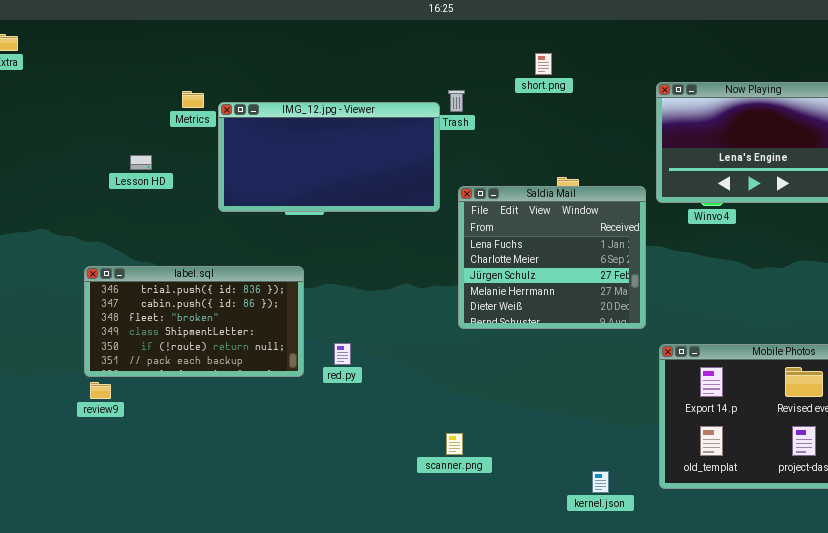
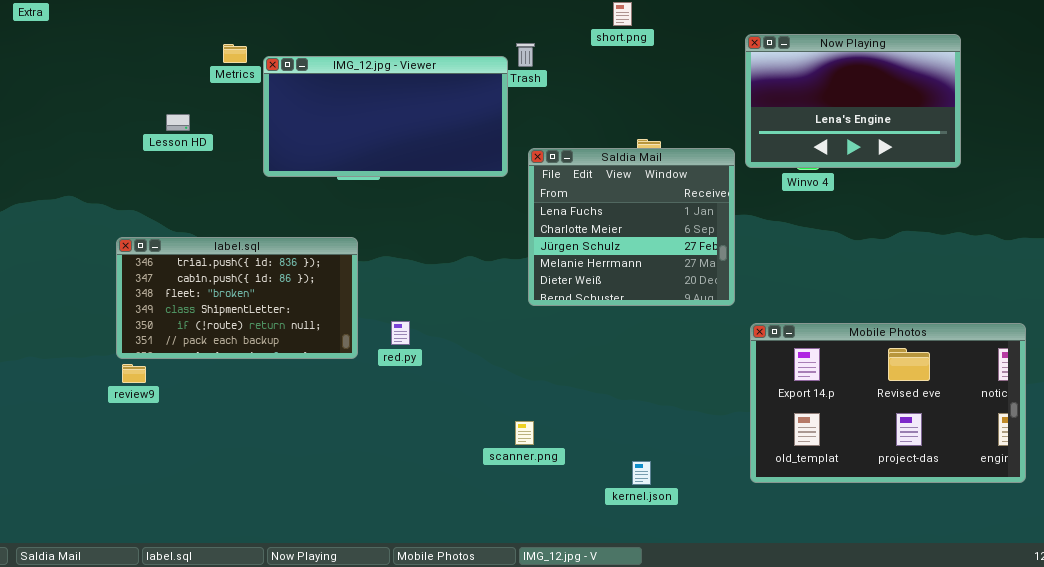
kernel.json: [592,471,609,493] -> [632,461,651,485], moved

